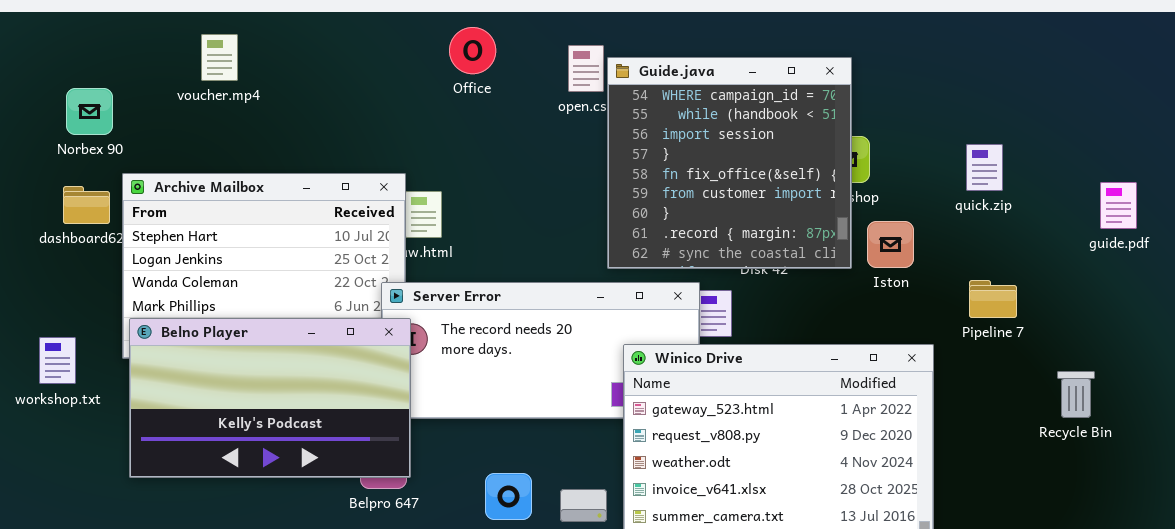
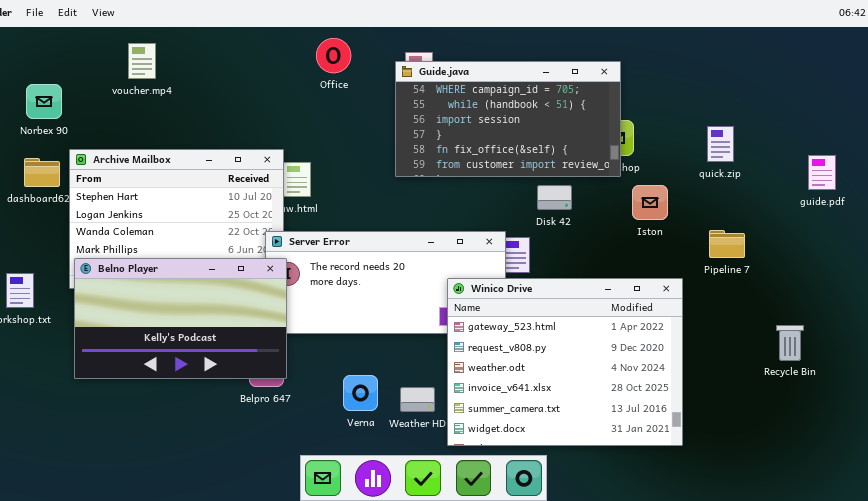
Guide.java: [607,57,852,269] -> [395,61,621,177], resized
Recycle Bin: [1057,371,1095,418] -> [776,325,804,361], moved

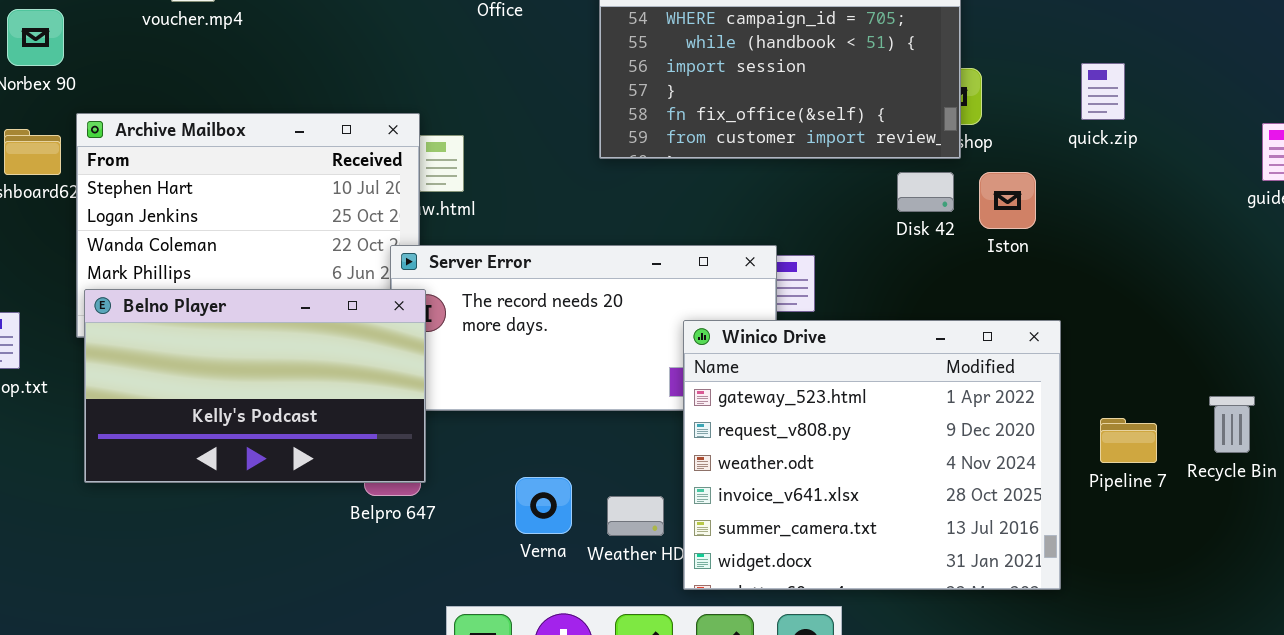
quick.zip: [707,126,734,162] -> [1081,63,1125,120], moved
Disk 42: [537,185,572,210] -> [897,172,954,212], moved
Pipeline 7: [709,230,745,258] -> [1100,418,1157,463], moved

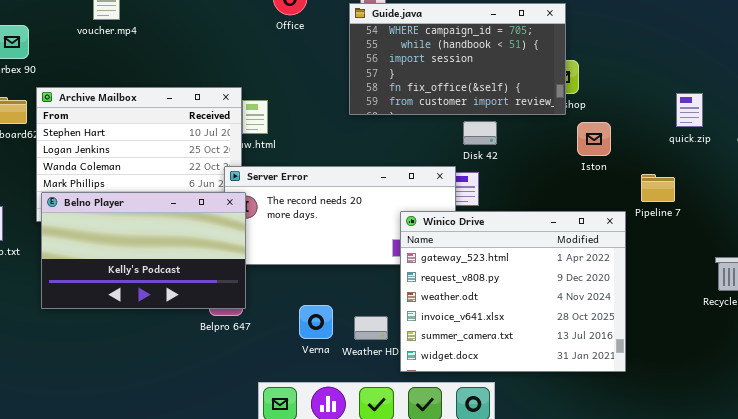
quick.zip: [1081,63,1125,120] -> [676,93,703,127], moved
Disk 42: [897,172,954,212] -> [463,121,497,145], moved
Pipeline 7: [1100,418,1157,463] -> [641,174,675,202], moved

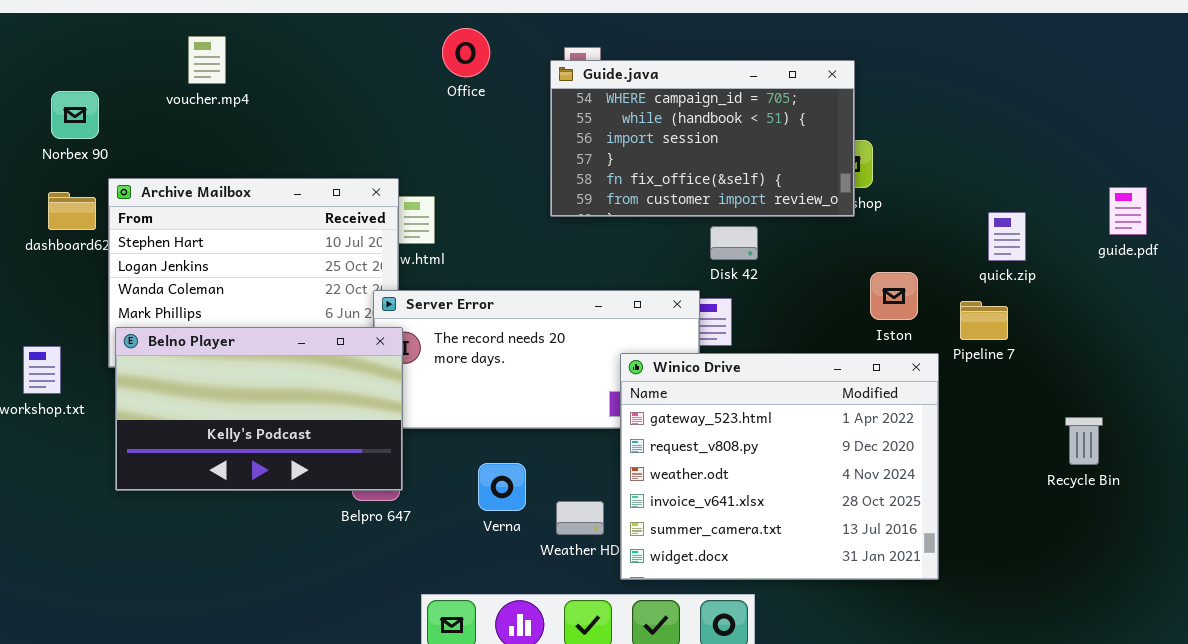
quick.zip: [676,93,703,127] -> [988,212,1026,261], moved
Iston: [577,122,611,156] -> [870,272,918,320], moved
Verna: [299,305,333,339] -> [478,463,526,511], moved

